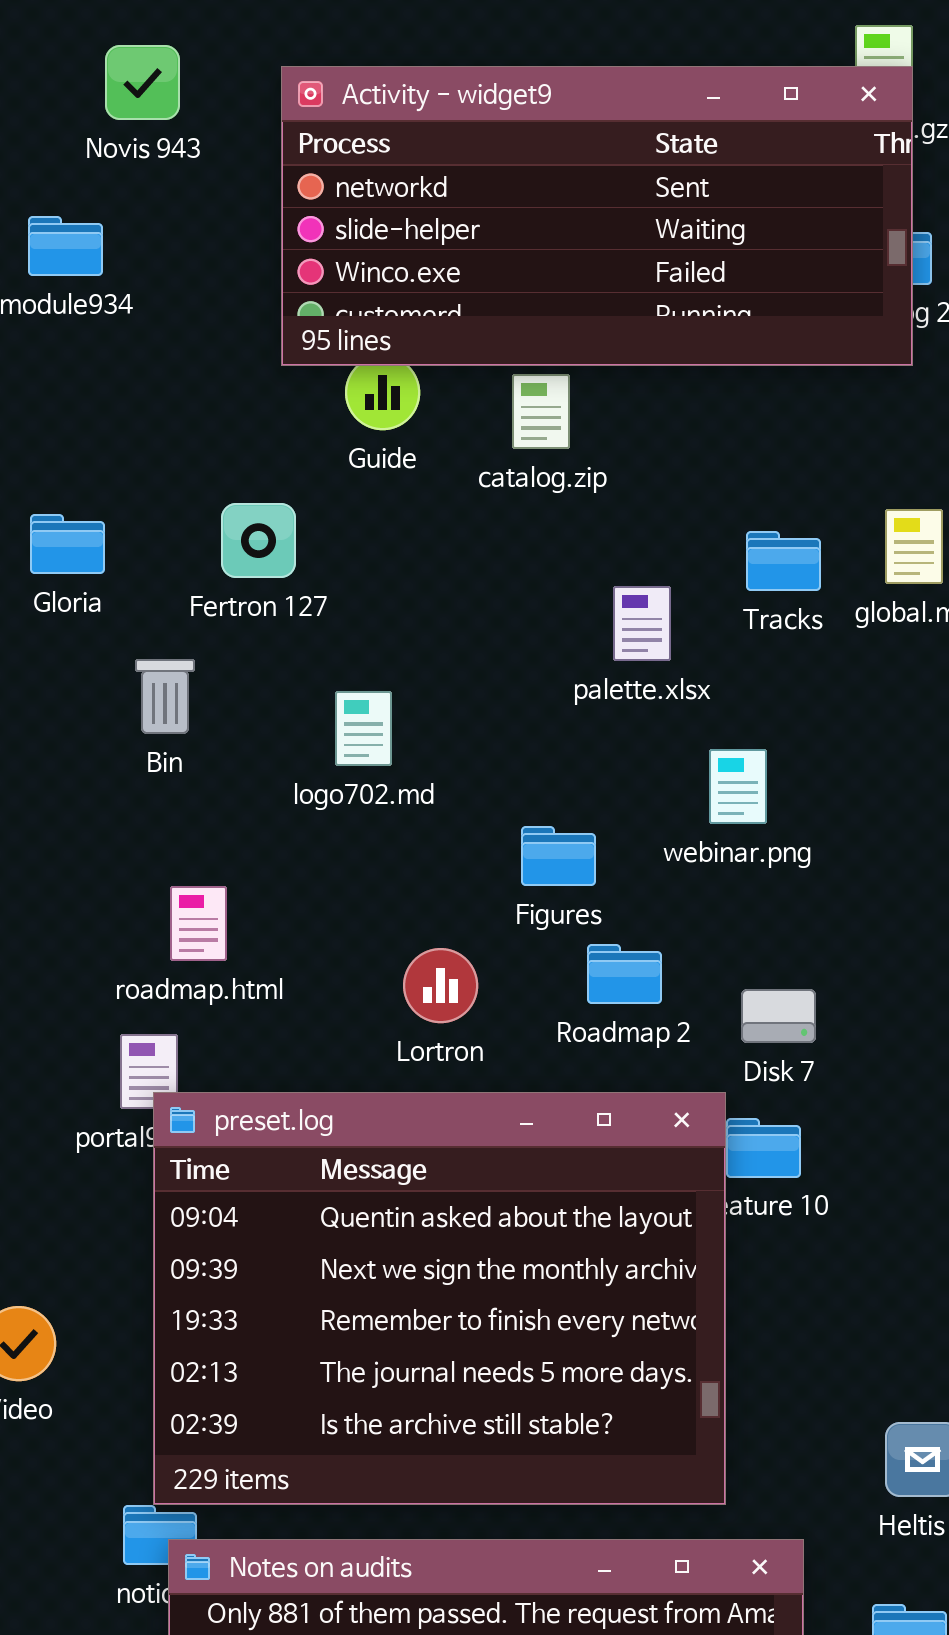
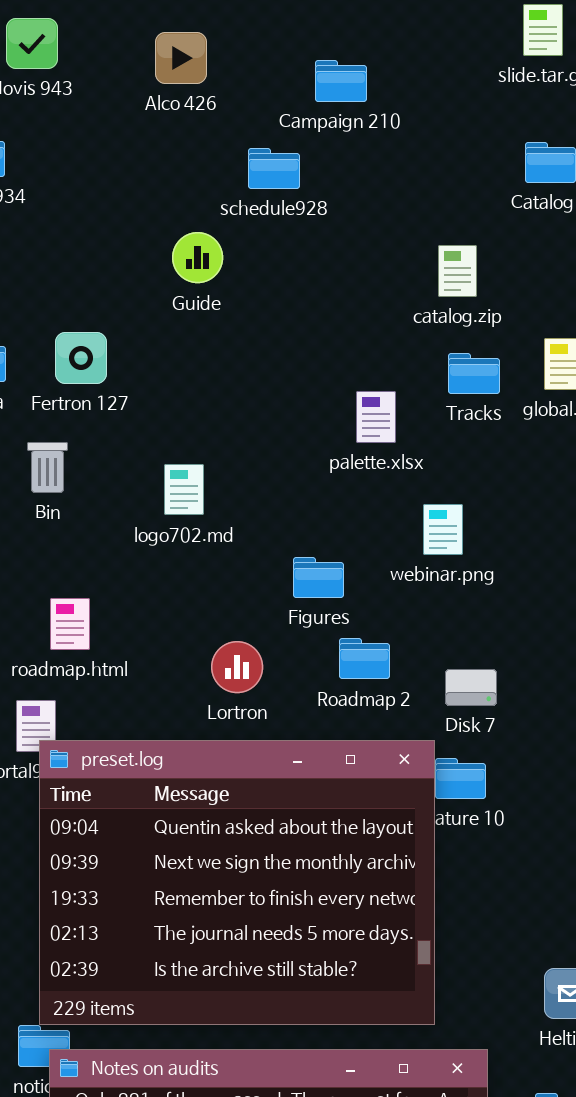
Activity - widget9: [281,66,913,366] -> none, closed
catalog.zip: [512,374,570,449] -> [438,245,477,297], moved
Fertron 127: [221,503,296,578] -> [55,332,107,384], moved

